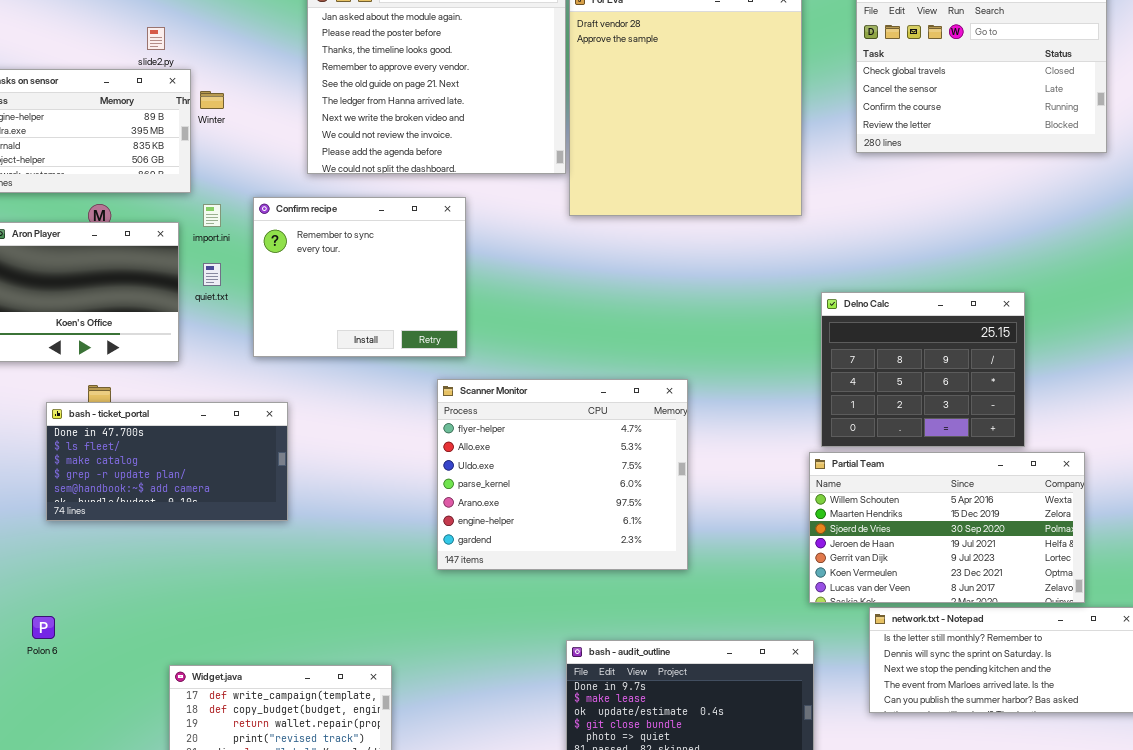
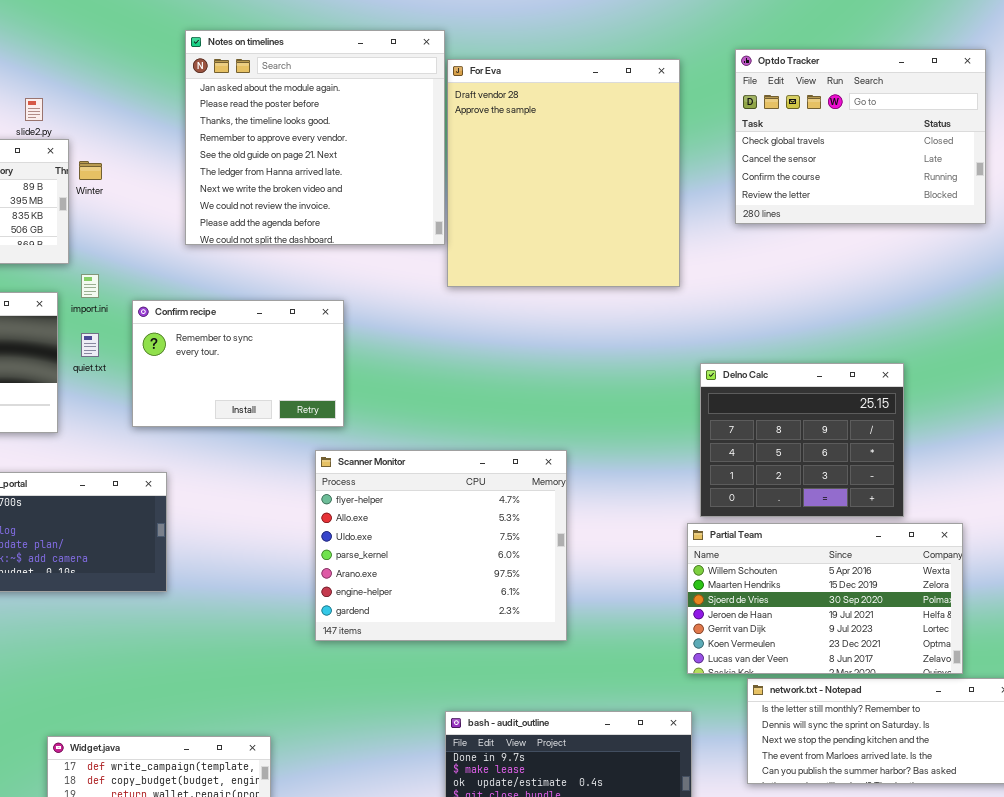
Confirm recipe: [253,197,466,357] -> [132,300,344,427], resized

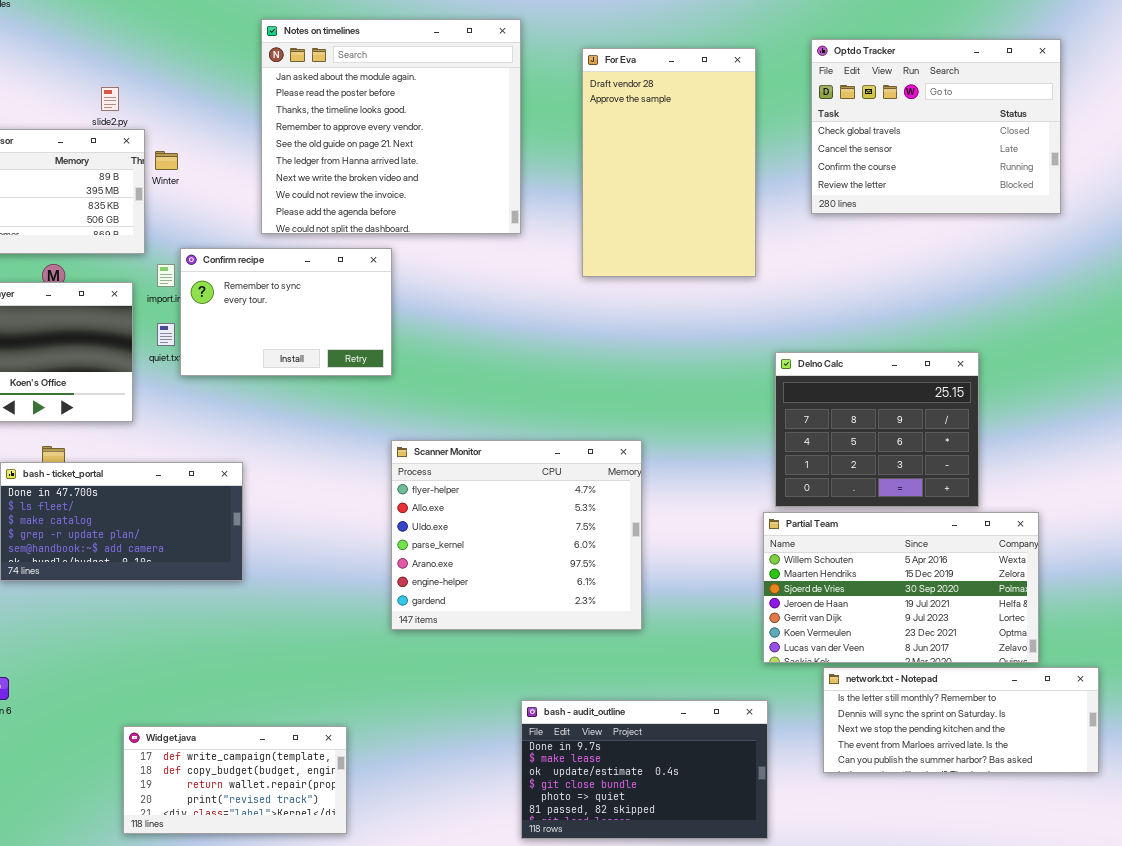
For Eva: [447,59,680,287] -> [582,48,756,277], resized
Confirm recipe: [132,300,344,427] -> [180,248,392,376], moved

